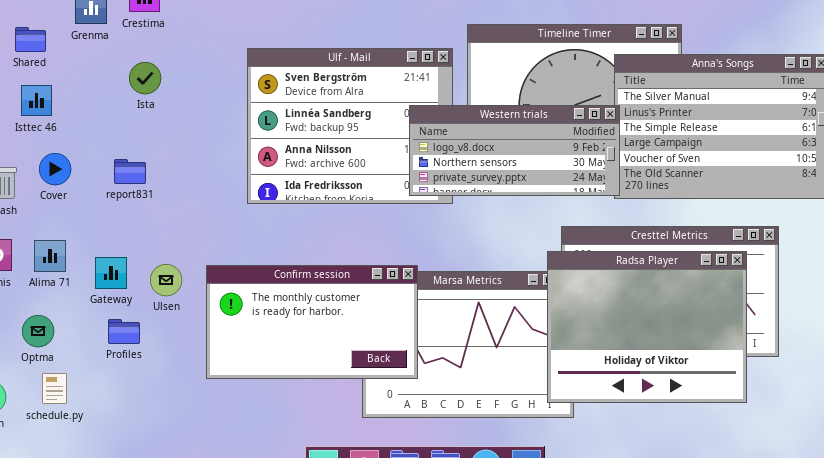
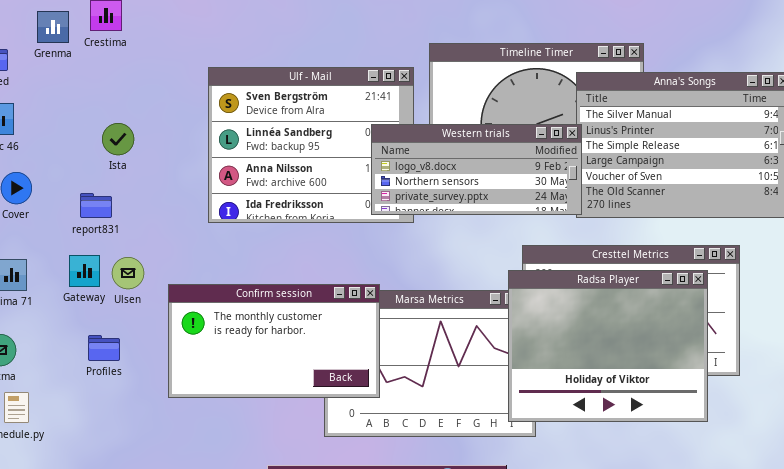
Ista: [129,62,161,94] -> [102,123,134,155], moved
report831: [114,159,146,184] -> [80,193,112,218], moved
Gateway: [95,257,127,289] -> [69,255,100,287], moved
Ulsen: [150,264,182,296] -> [112,257,144,289], moved
Profiles: [108,319,140,344] -> [88,335,120,361], moved

